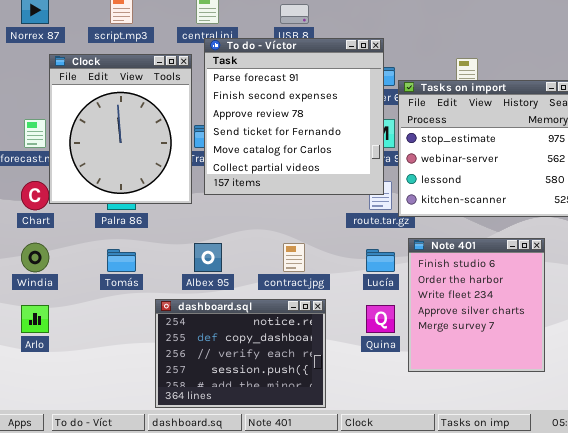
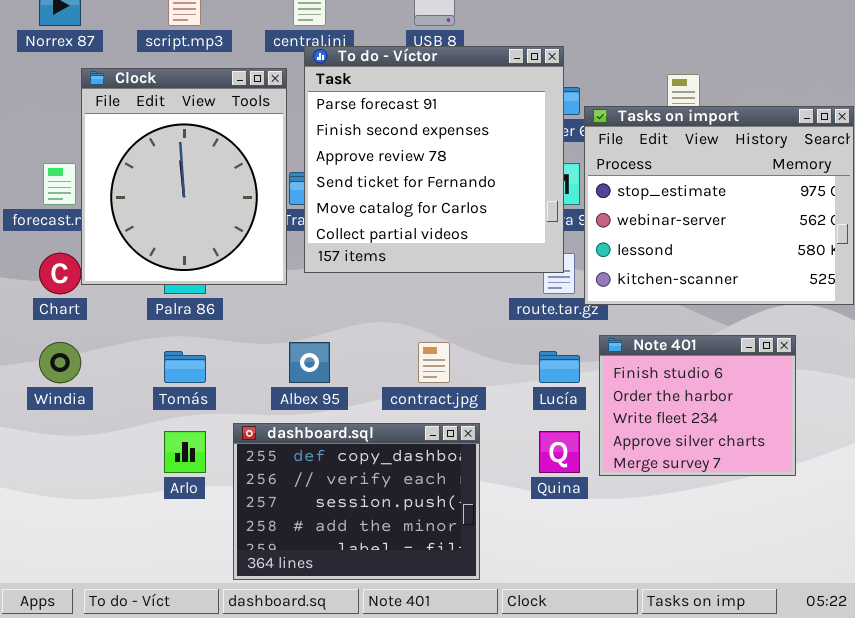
Note 401: [408,238,545,372] -> [599,335,796,476], resized
dashboard.sql: [155,299,326,408] -> [233,423,480,580], scrolled down 1 row
Arlo: [21,305,49,333] -> [164,431,206,473], moved

